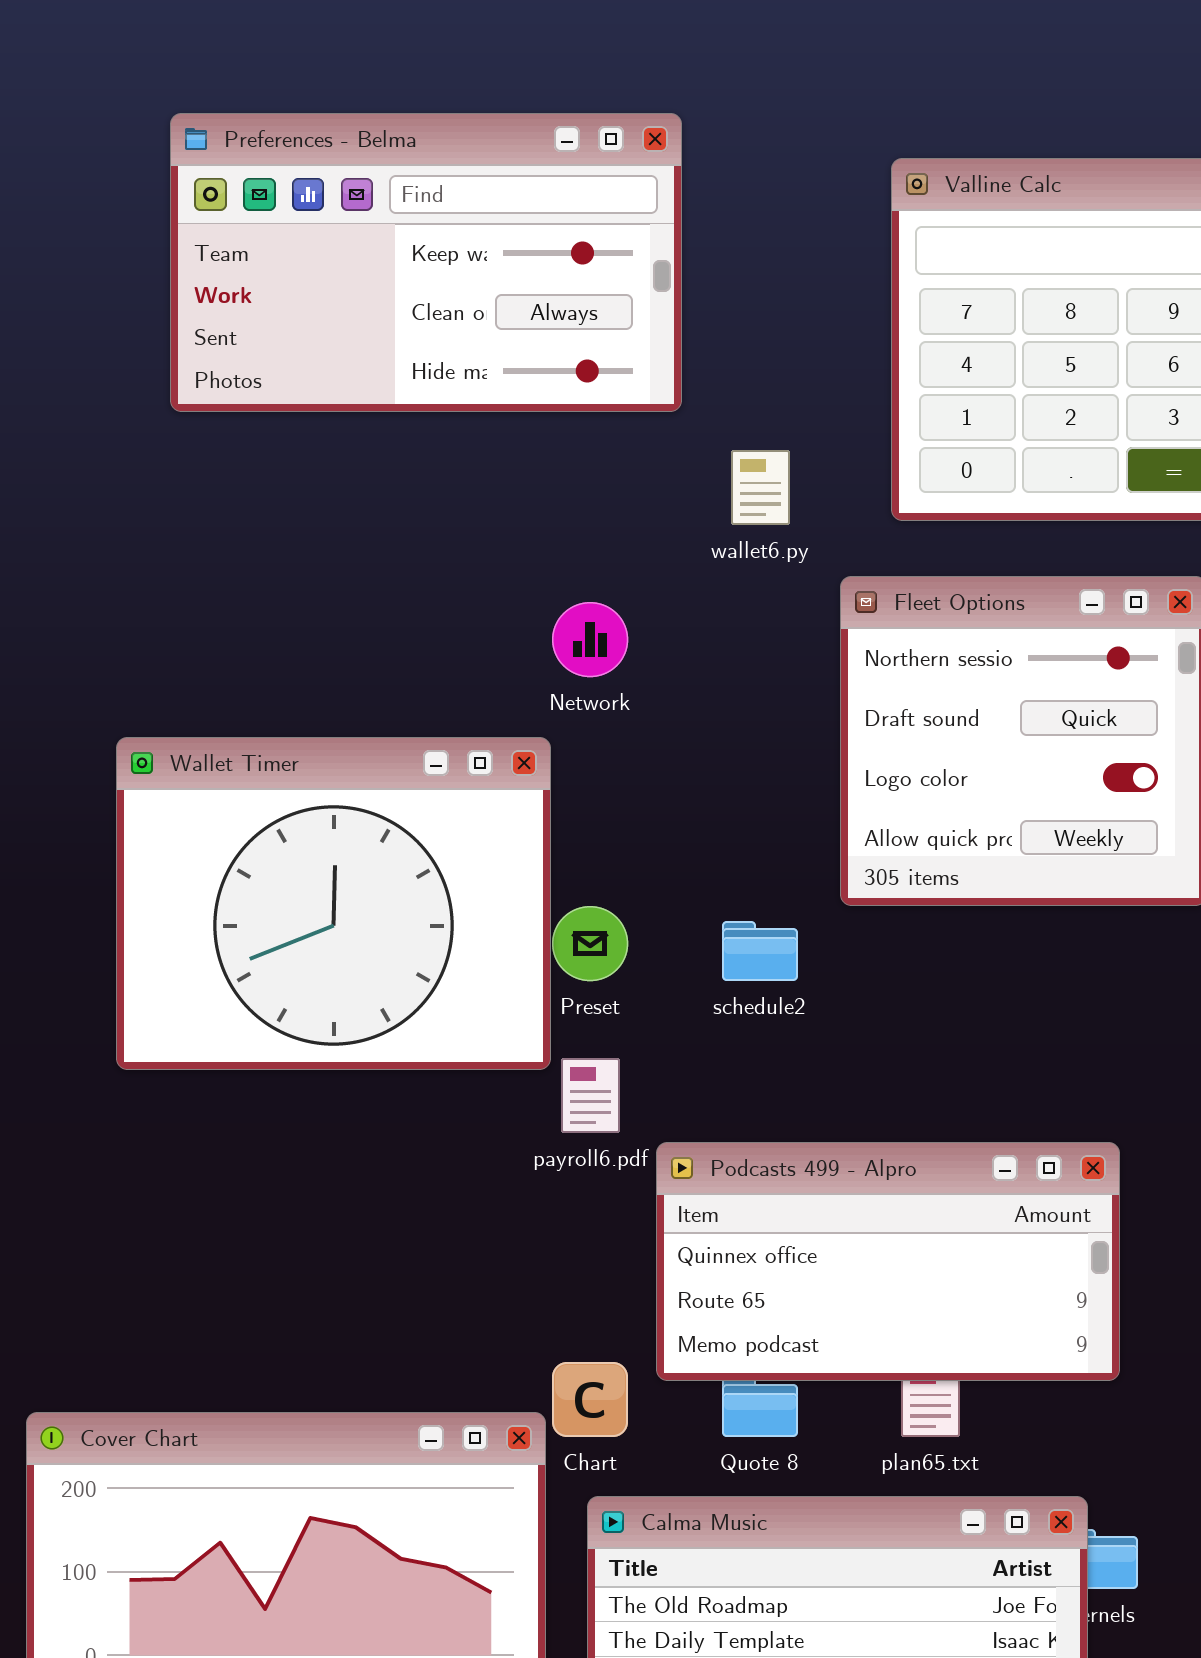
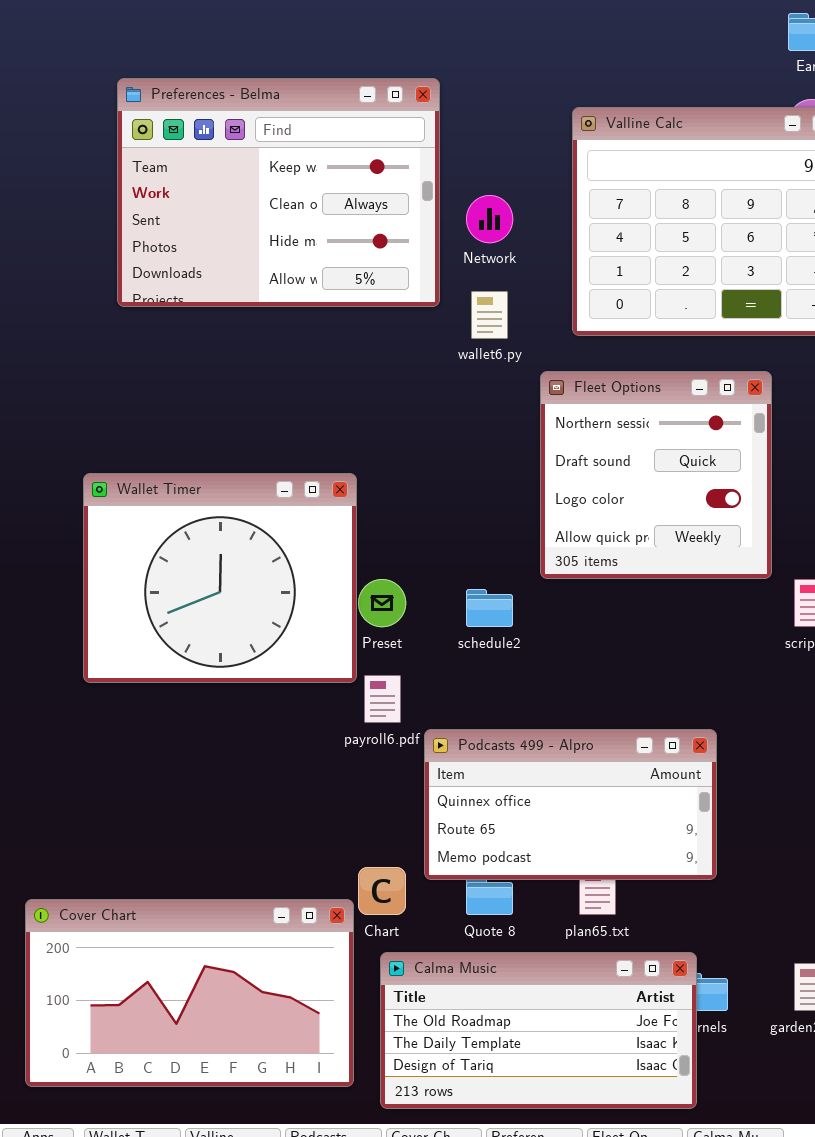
Preferences - Belma: [170,113,682,412] -> [117,78,440,307], resized
Network: [552,602,628,677] -> [466,195,513,243], moved

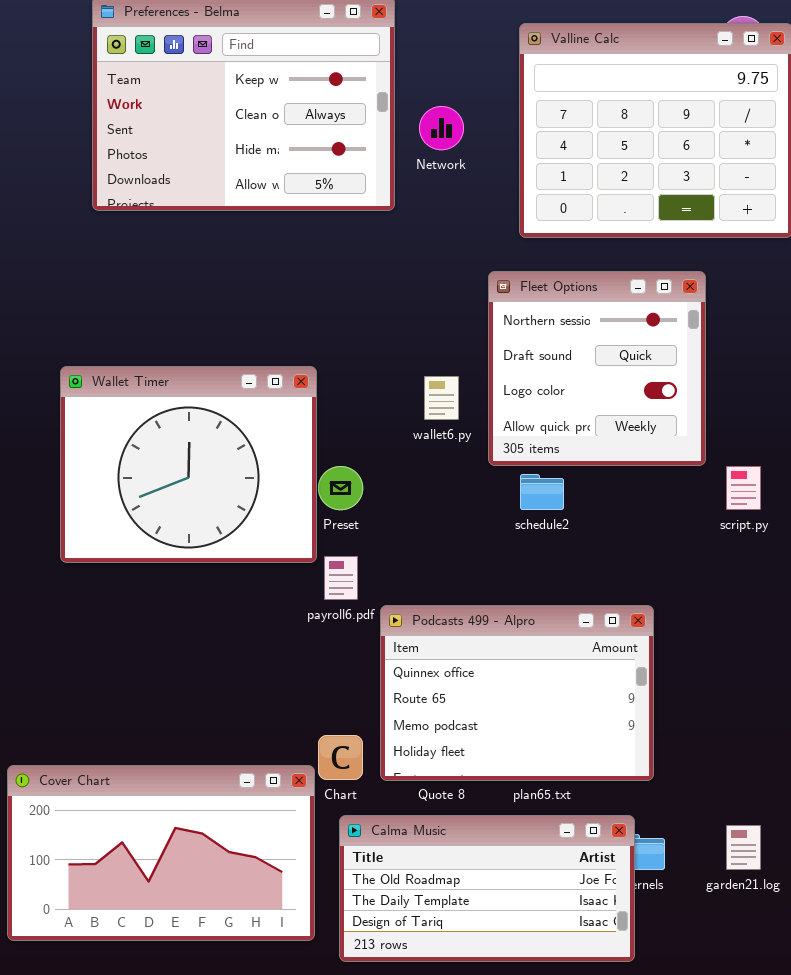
wallet6.py: [471,291,508,339] -> [424,376,459,420], moved
schedule2: [466,589,513,627] -> [520,474,564,510], moved
Podcasts 499 - Alpro: [424,729,717,880] -> [380,605,654,781], resized

